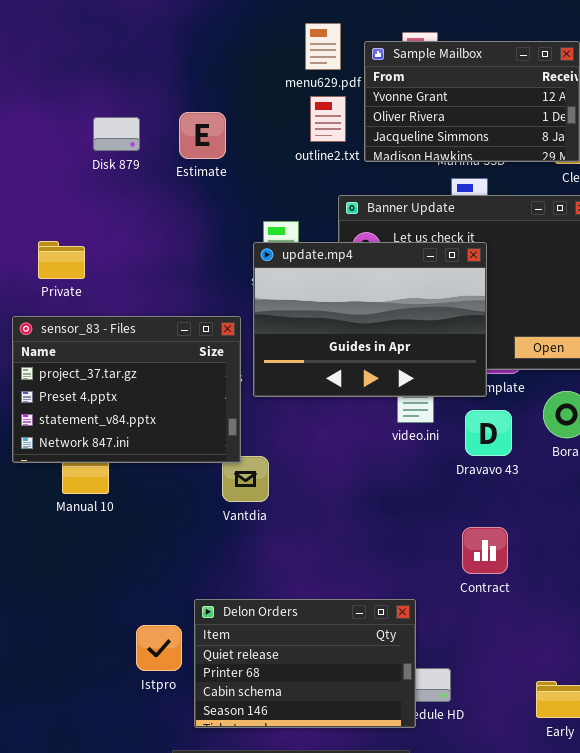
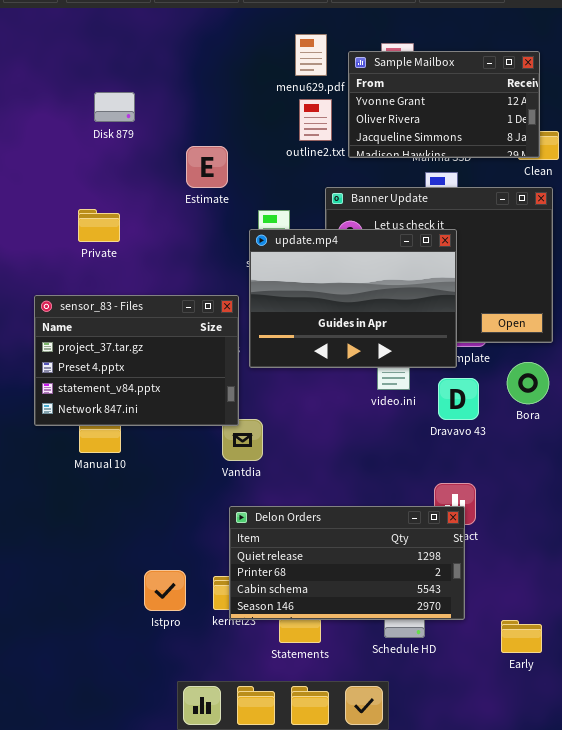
Estimate: [179,112,226,159] -> [186,146,228,188], moved
Disk 879: [93,117,140,151] -> [94,92,135,122], moved
Private: [38,241,85,279] -> [78,209,120,242], moved
Delon Orders: [194,599,416,728] -> [229,506,465,620], moved, resized

